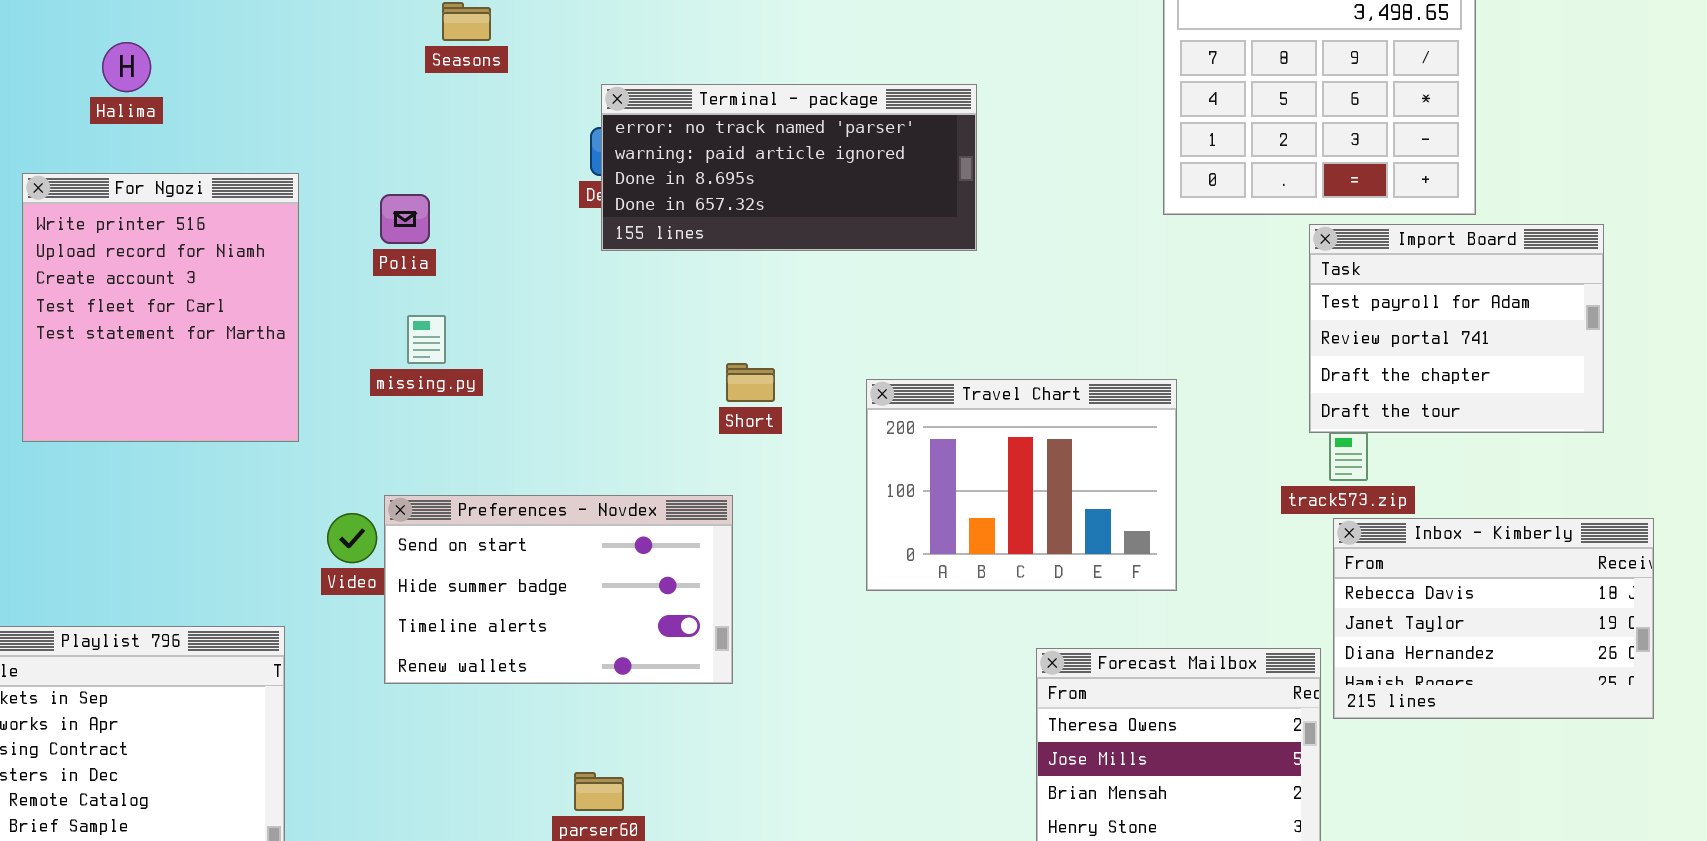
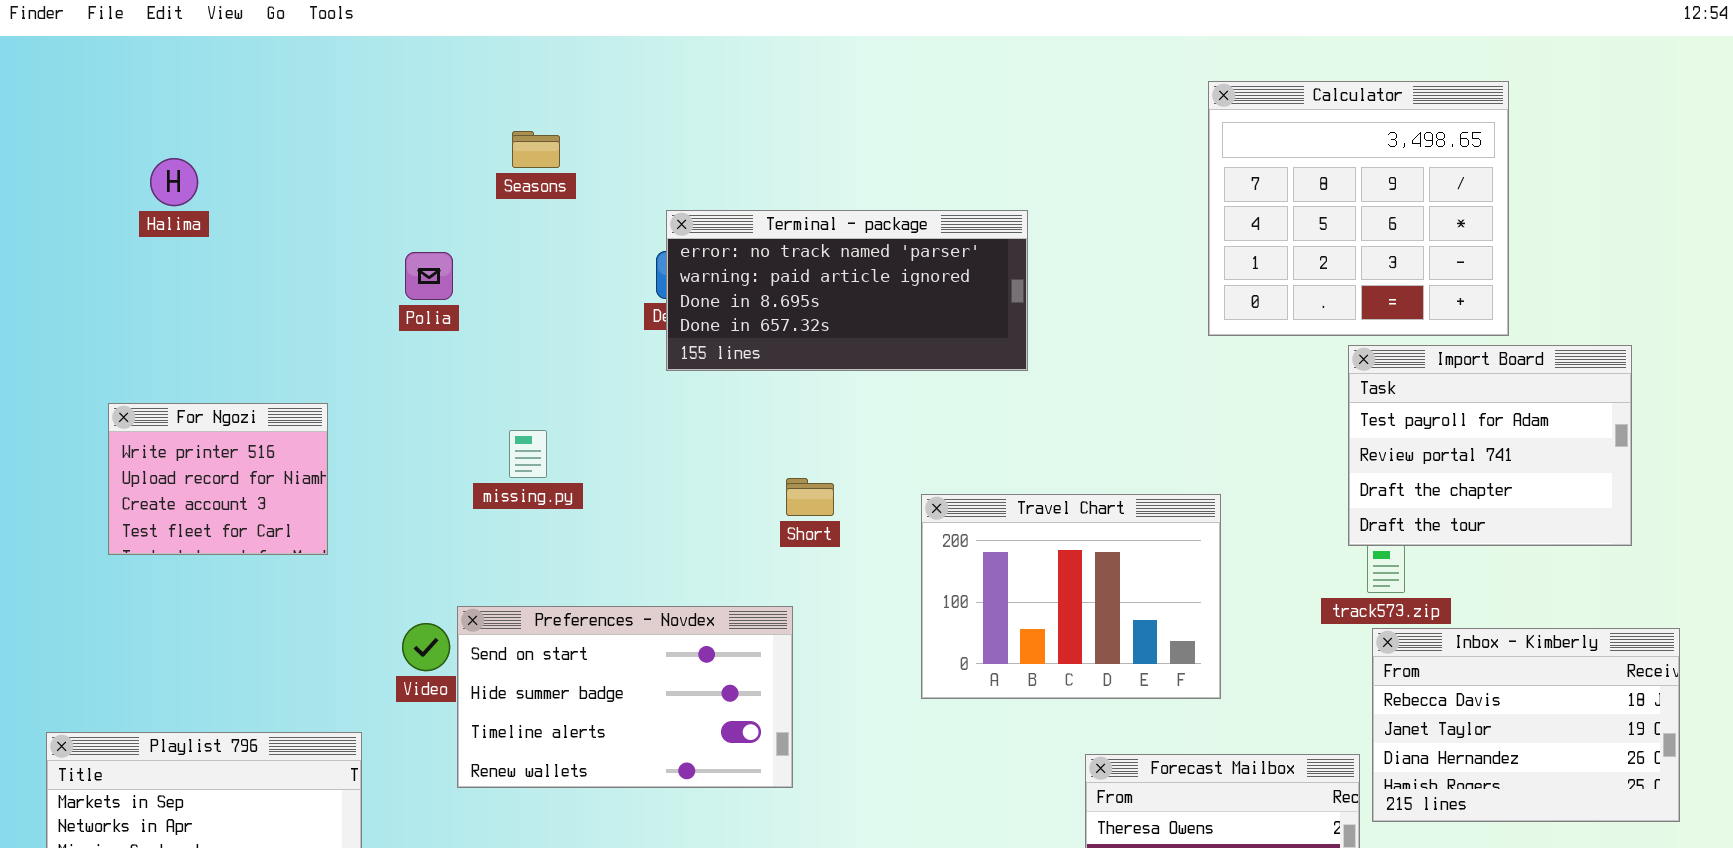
Halima: [102,42,151,92] -> [150,158,198,206], moved
For Ngozi: [22,173,299,442] -> [108,403,328,555], resized
Polia: [380,194,430,244] -> [405,252,453,300], moved
missing.py: [407,315,446,364] -> [509,430,547,478], moved

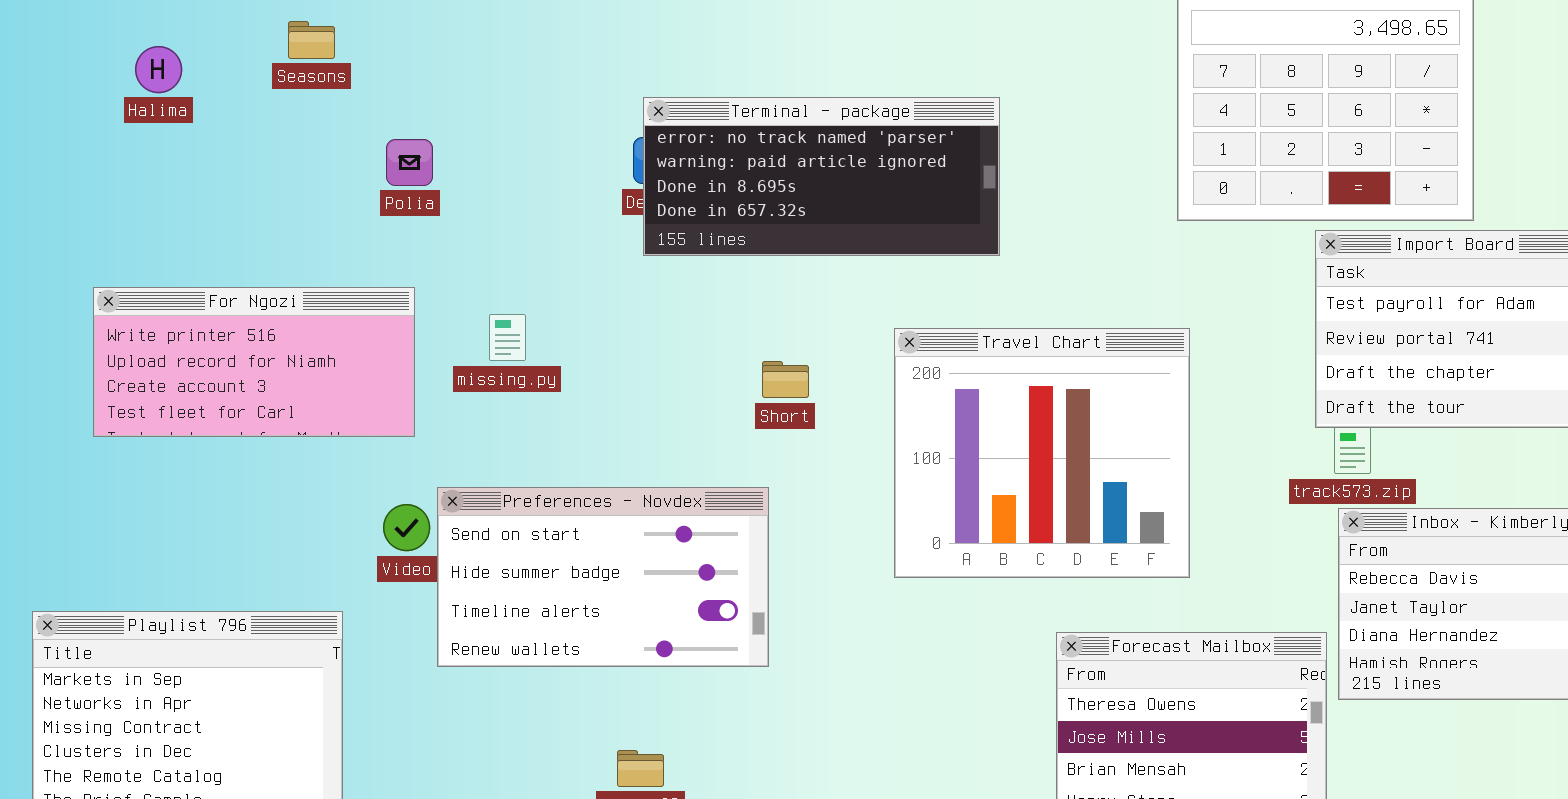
Seasons: [512,131,560,168] -> [288,21,335,59], moved
For Ngozi: [108,403,328,555] -> [93,287,415,437], resized
Travel Chart: [921,494,1221,699] -> [894,328,1190,578], resized

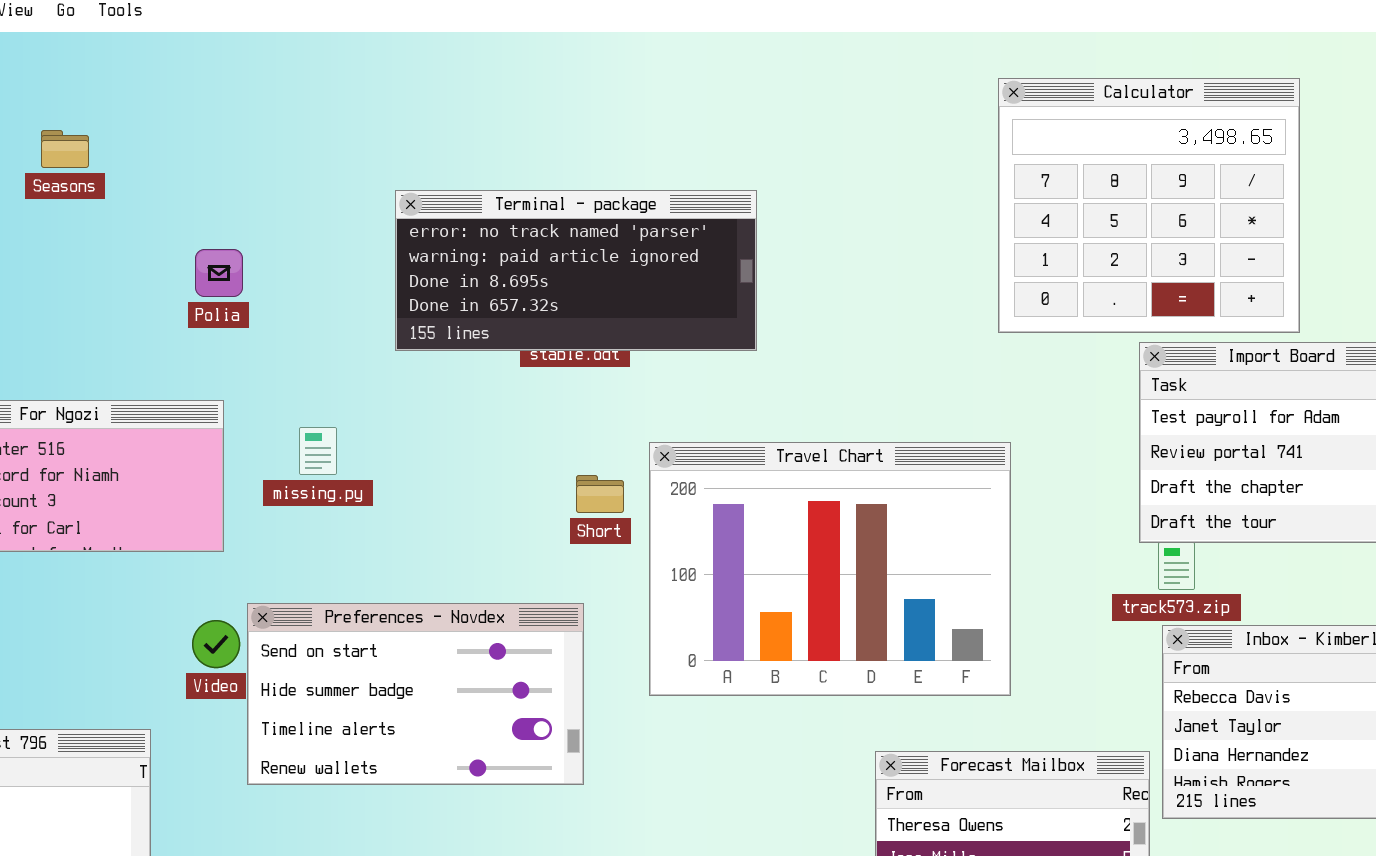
Seasons: [288,21,335,59] -> [41,130,89,168], moved
Terminal - package: [643,97,1000,256] -> [395,190,757,351], moved
Travel Chart: [894,328,1190,578] -> [649,442,1011,696], resized

